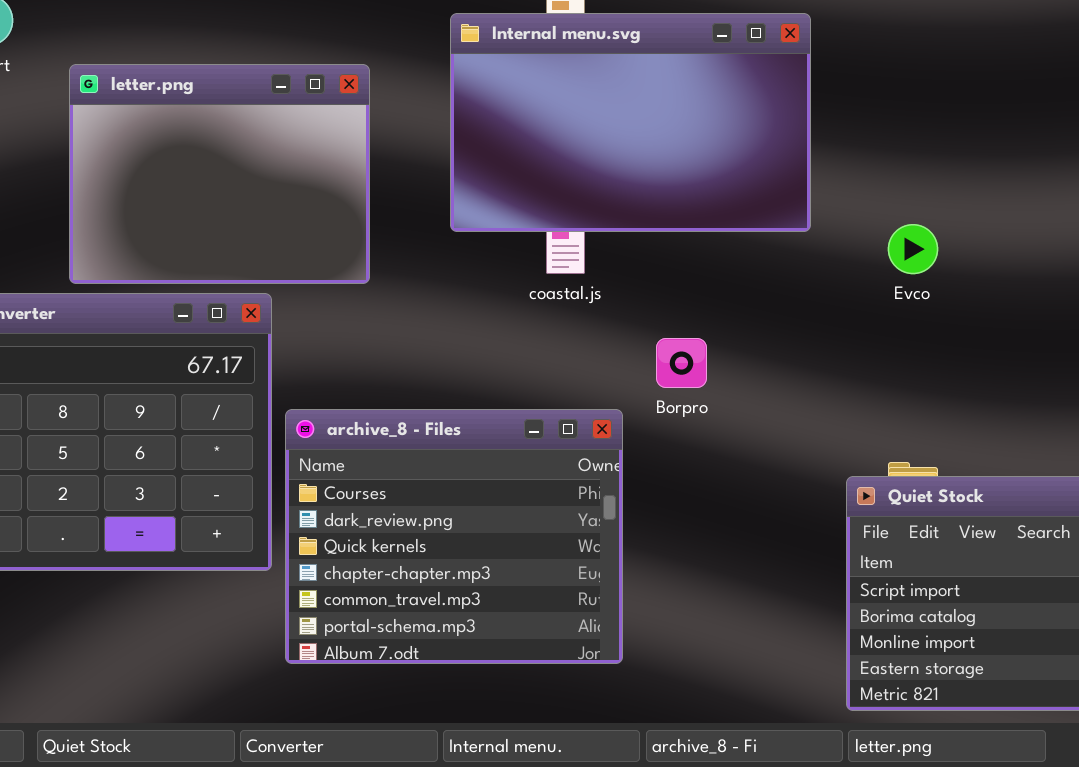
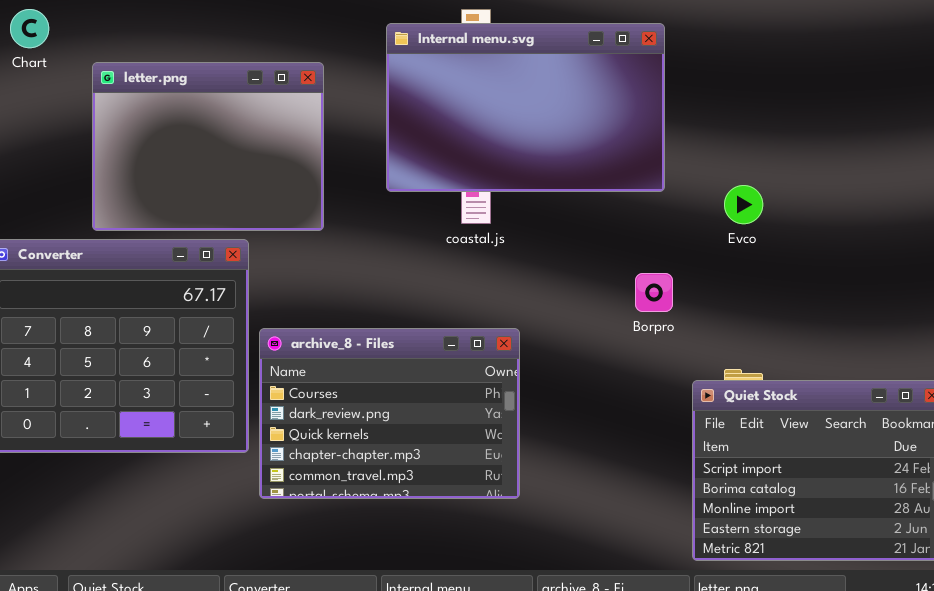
Borpro: [656,338,707,388] -> [635,273,673,312], moved
archive_8 - Files: [285,409,623,664] -> [259,328,520,499], resized

